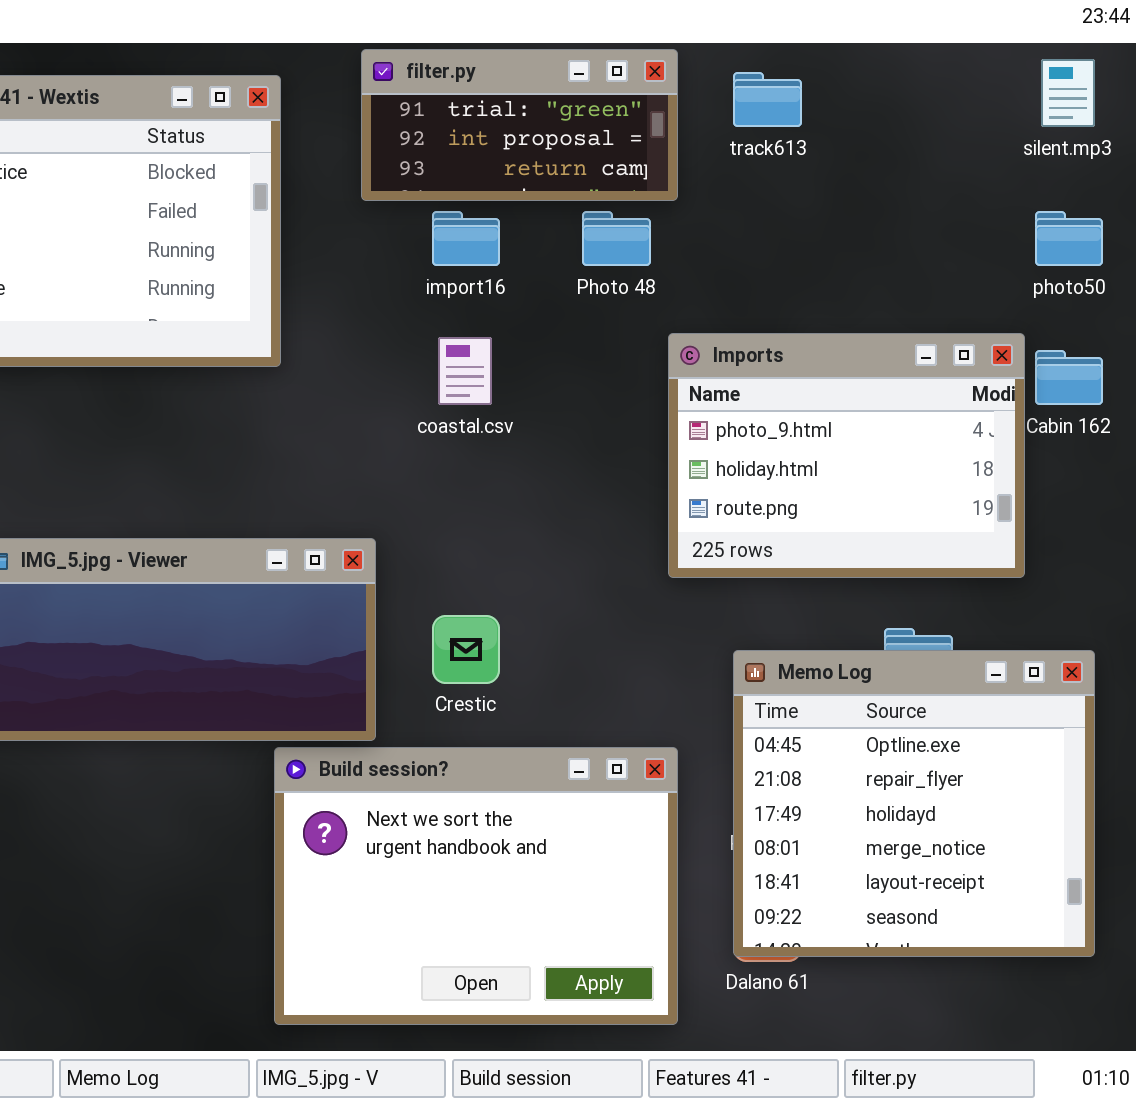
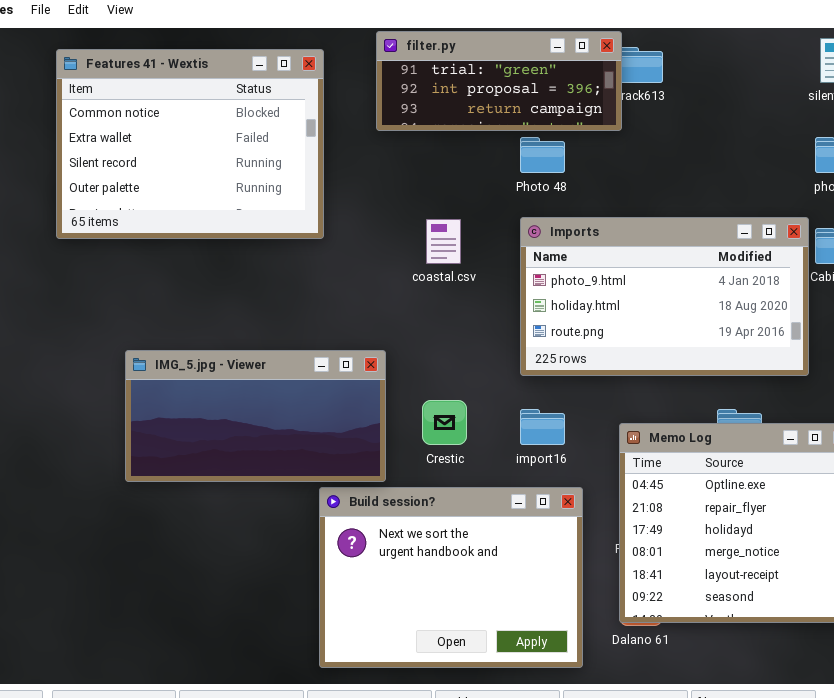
filter.py: [361,49,678,201] -> [376,31,622,131], resized
import16: [432,211,500,266] -> [520,409,565,445], moved
Imports: [668,333,1025,578] -> [520,217,809,376], resized

